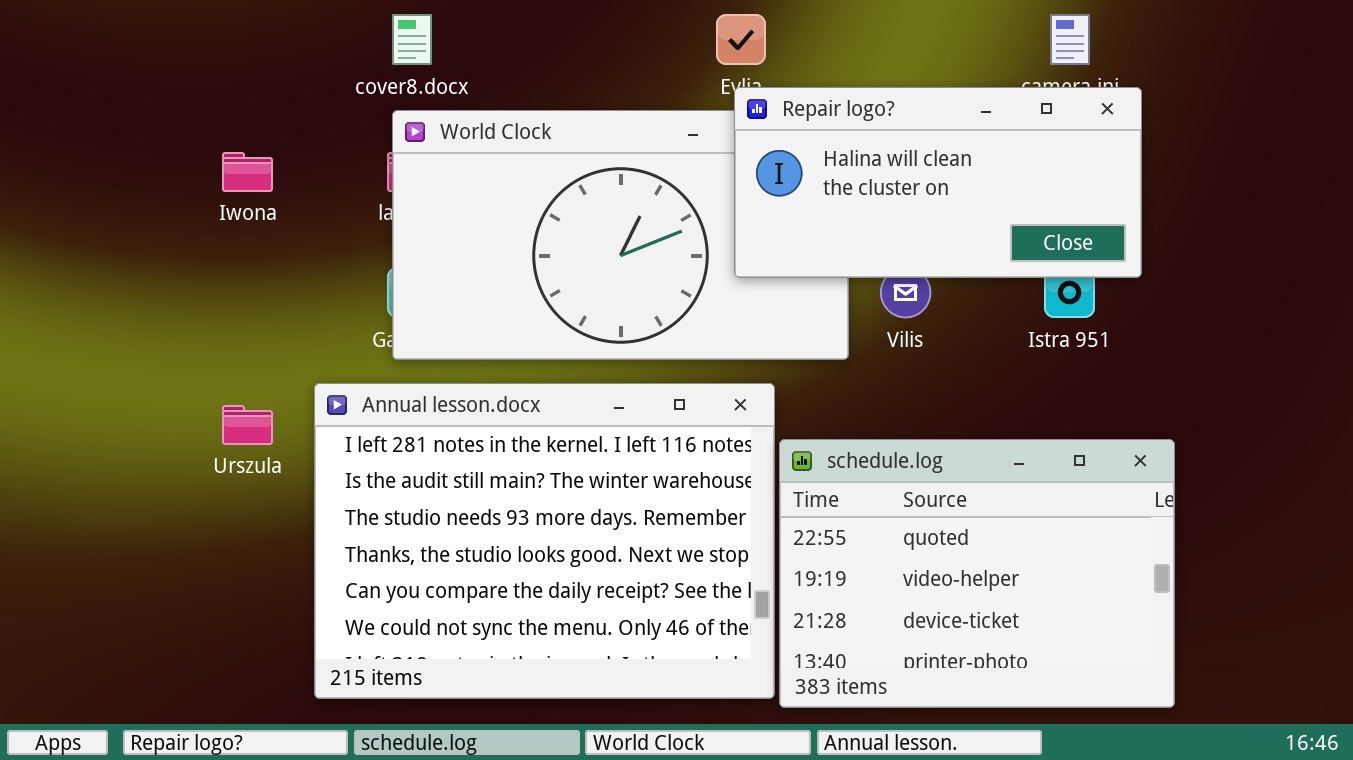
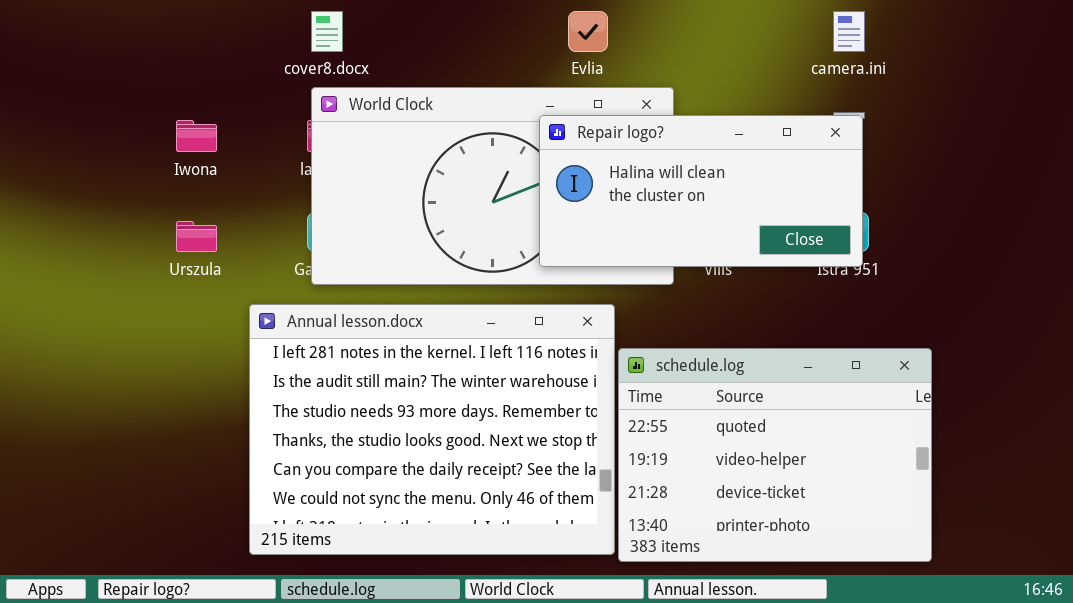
Repair logo?: [734,87,1142,278] -> [539,115,863,267], moved
Urszula: [222,405,273,445] -> [176,221,217,252], moved

